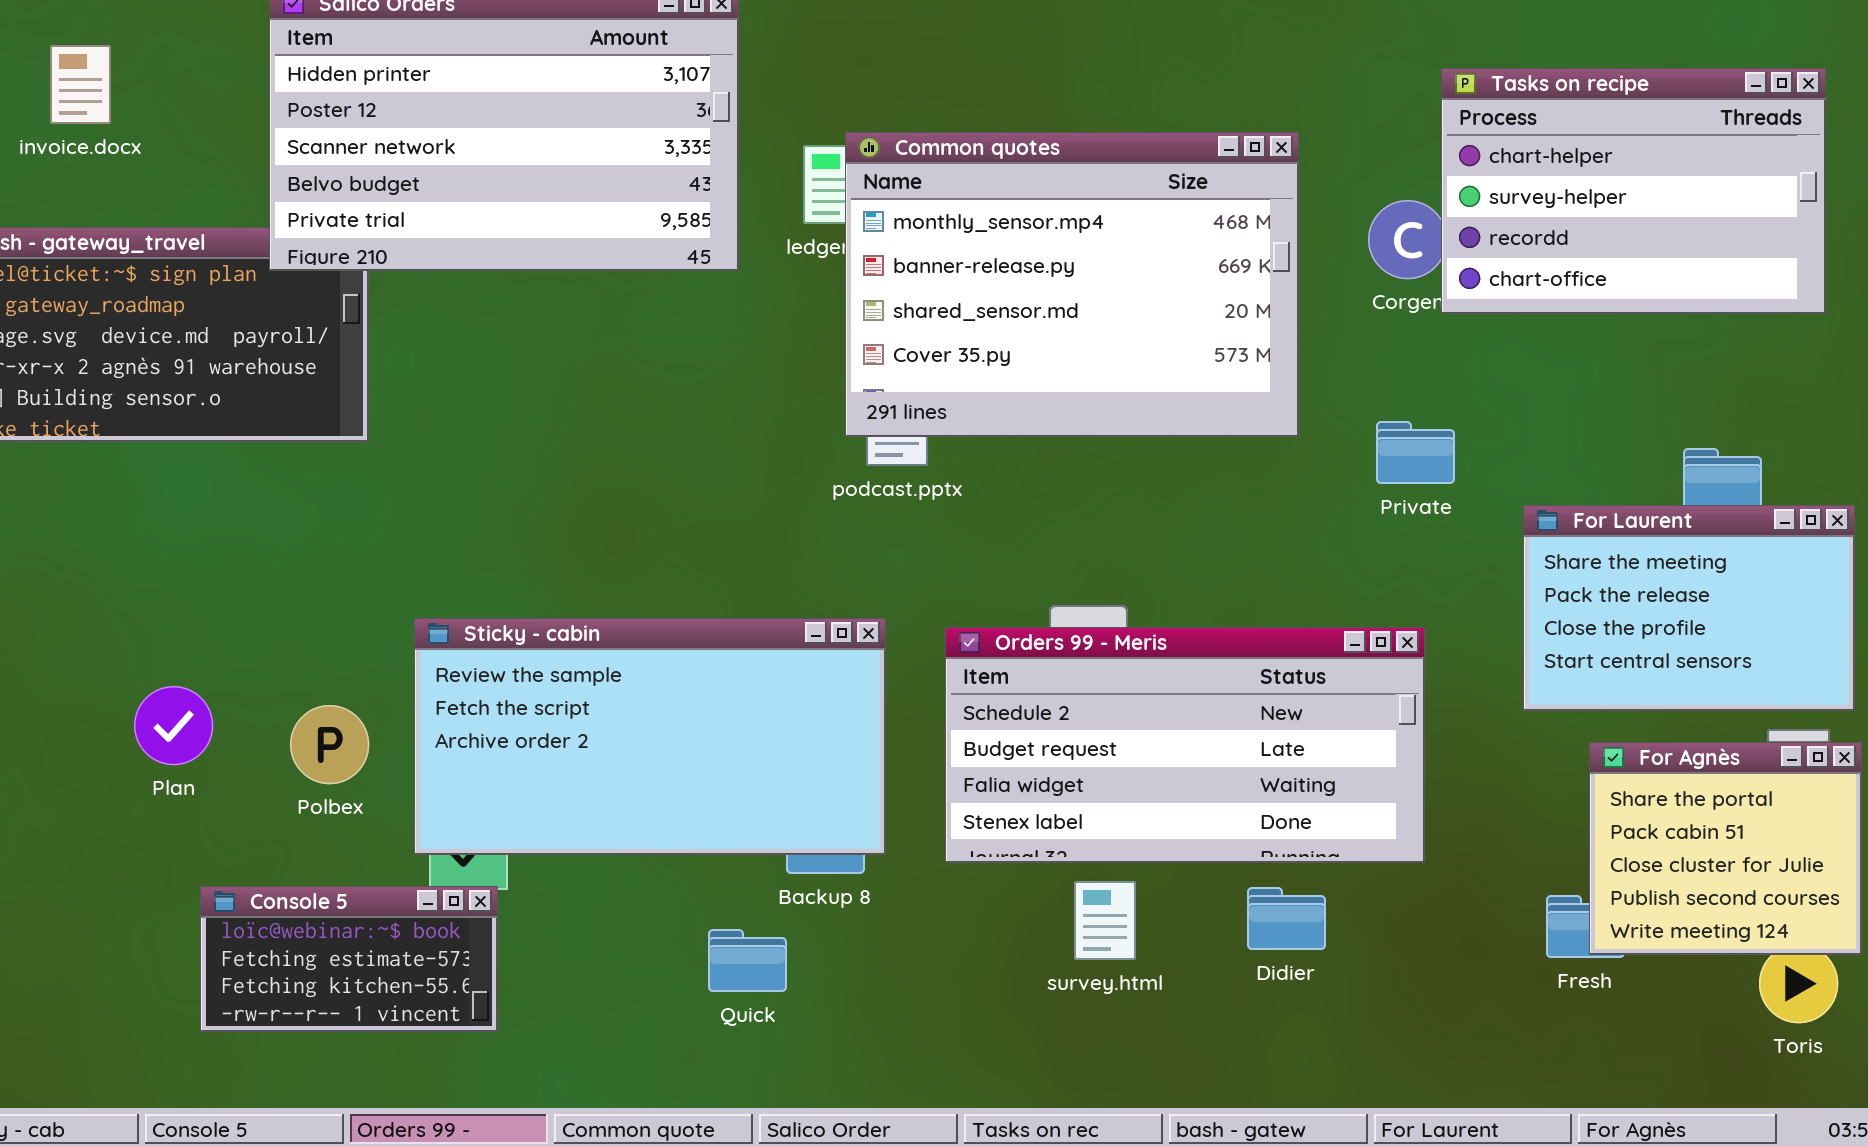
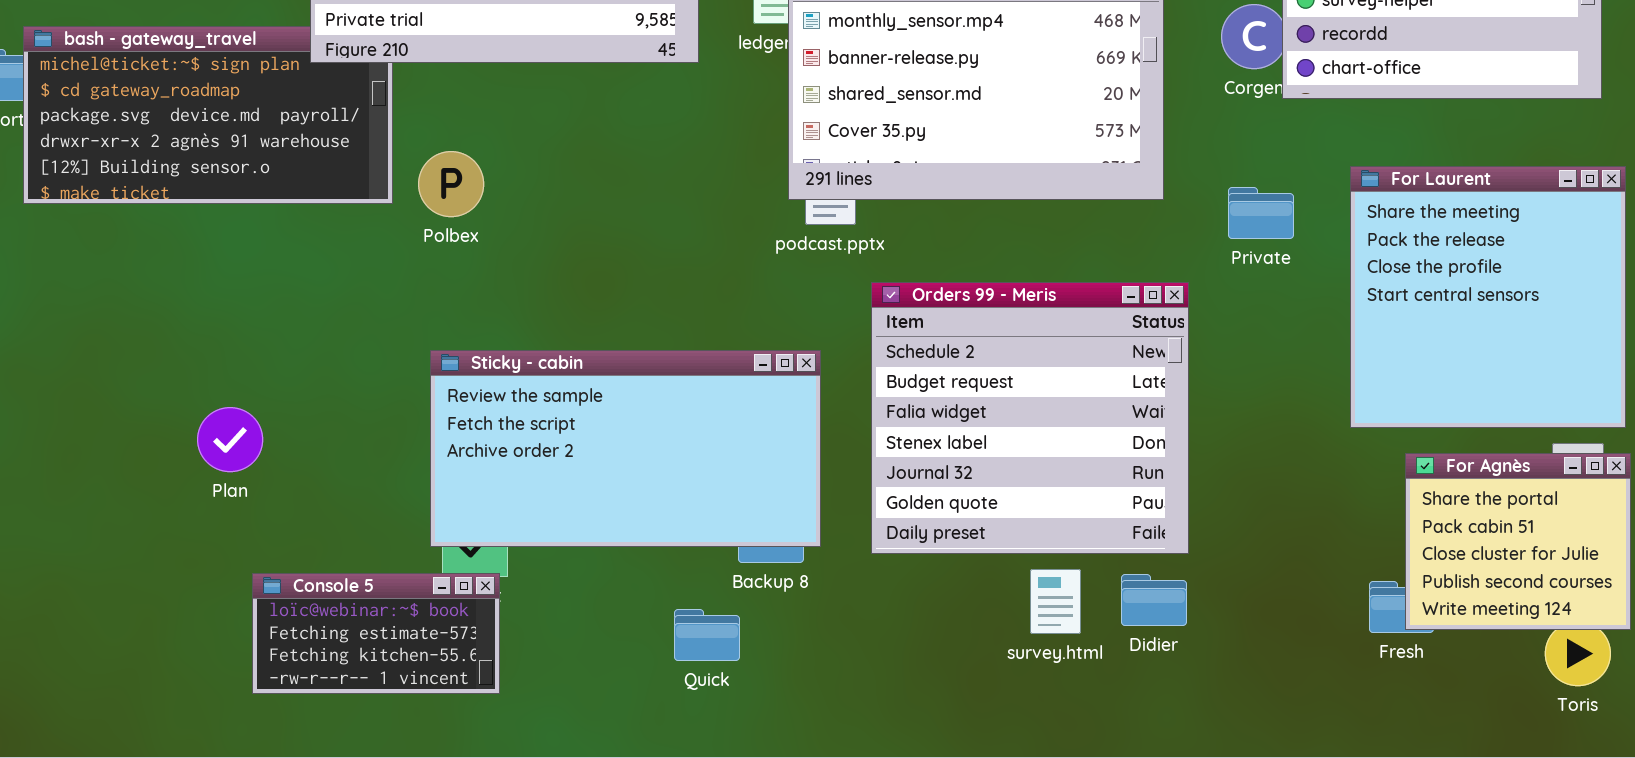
For Laurent: [1523,505,1855,711] -> [1350,166,1626,428], resized
Orders 99 - Meris: [945,627,1425,863] -> [871,282,1189,554], resized
Polbex: [290,705,369,784] -> [418,151,484,217], moved
survey.html: [1074,881,1136,960] -> [1030,569,1081,634], moved

